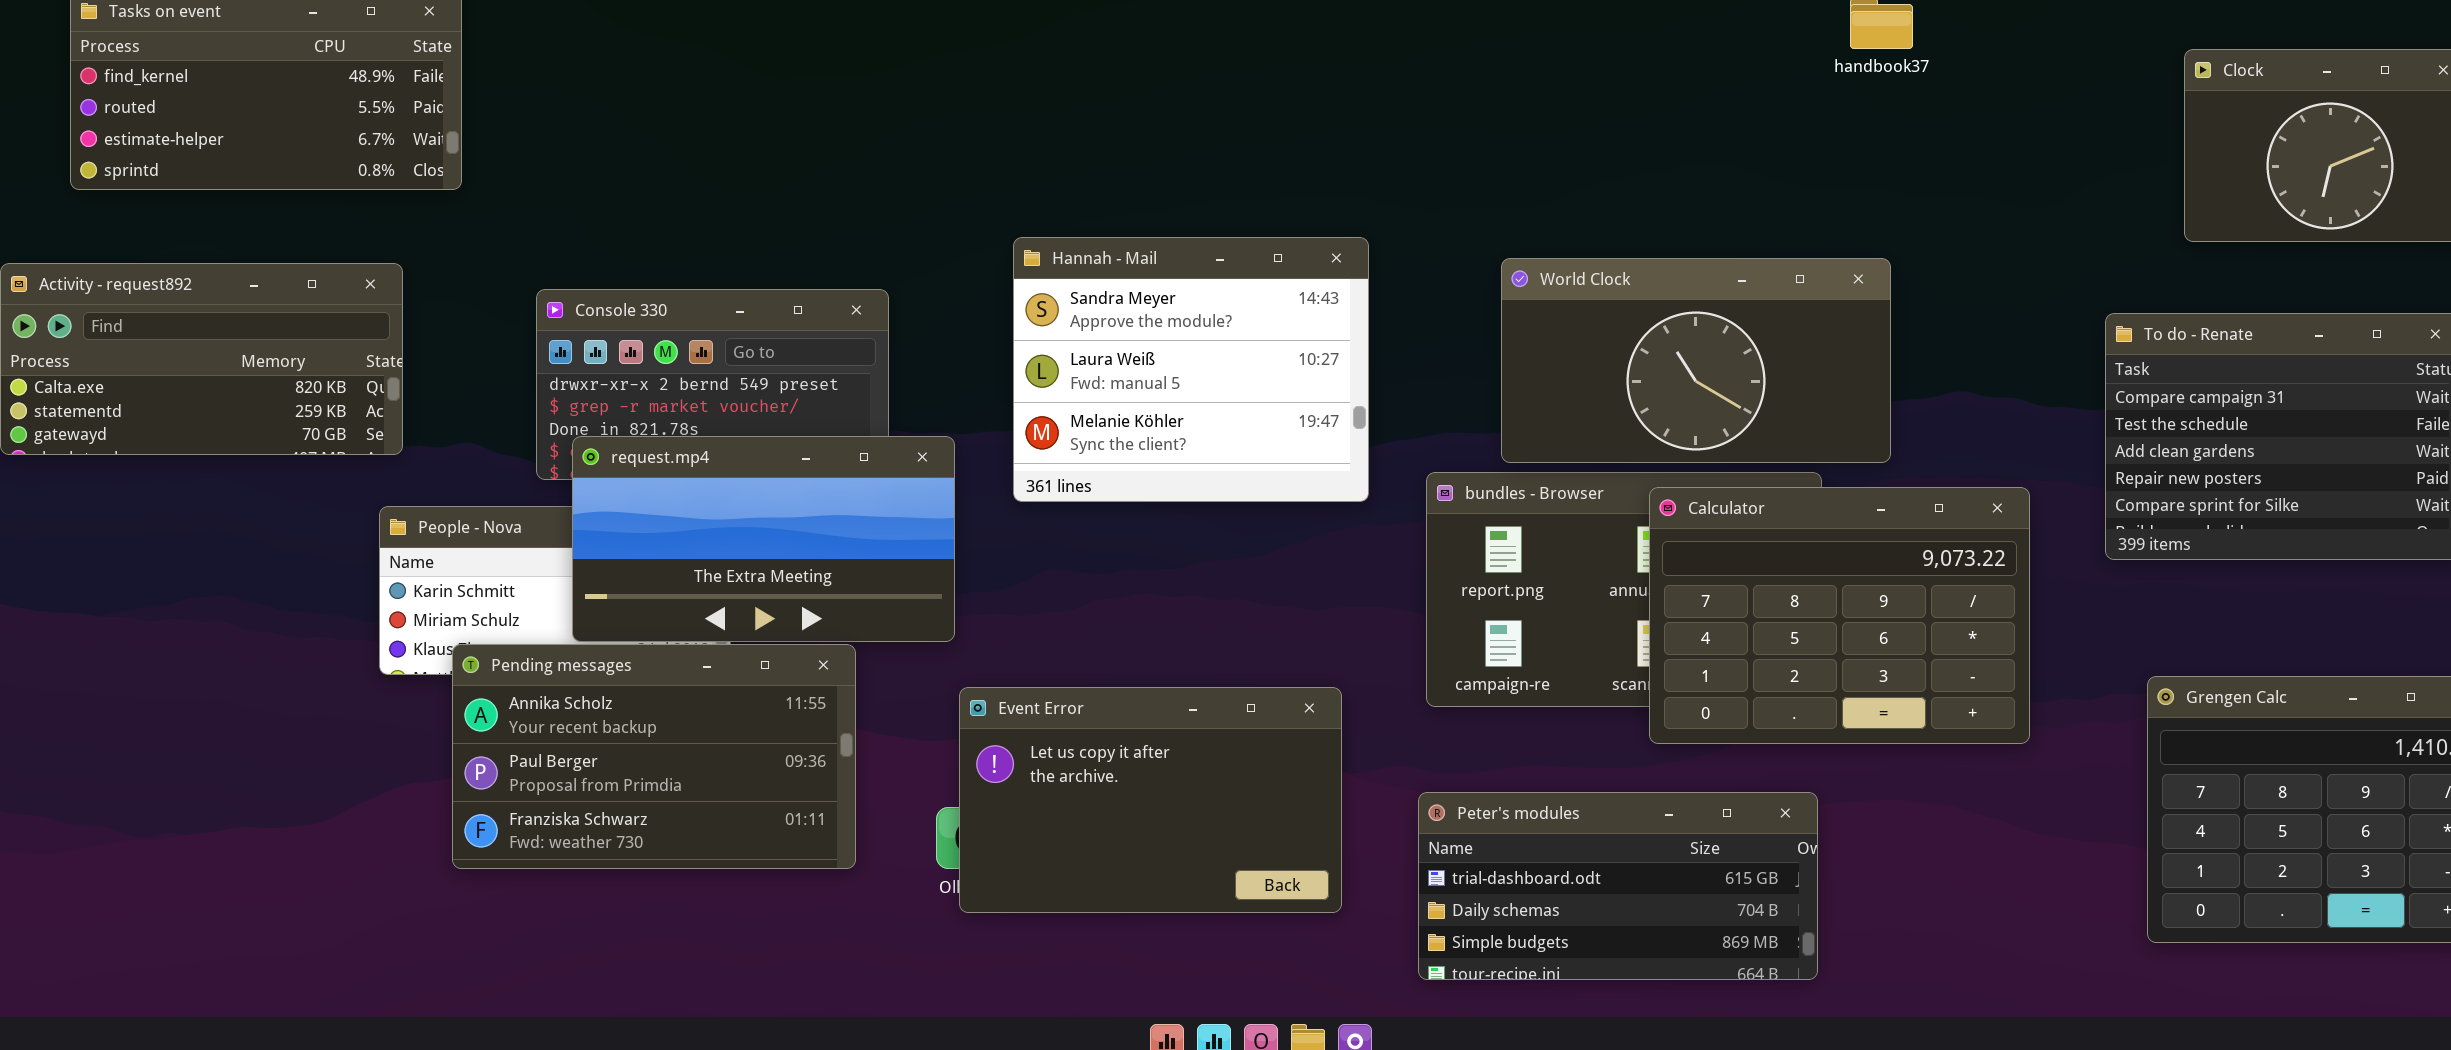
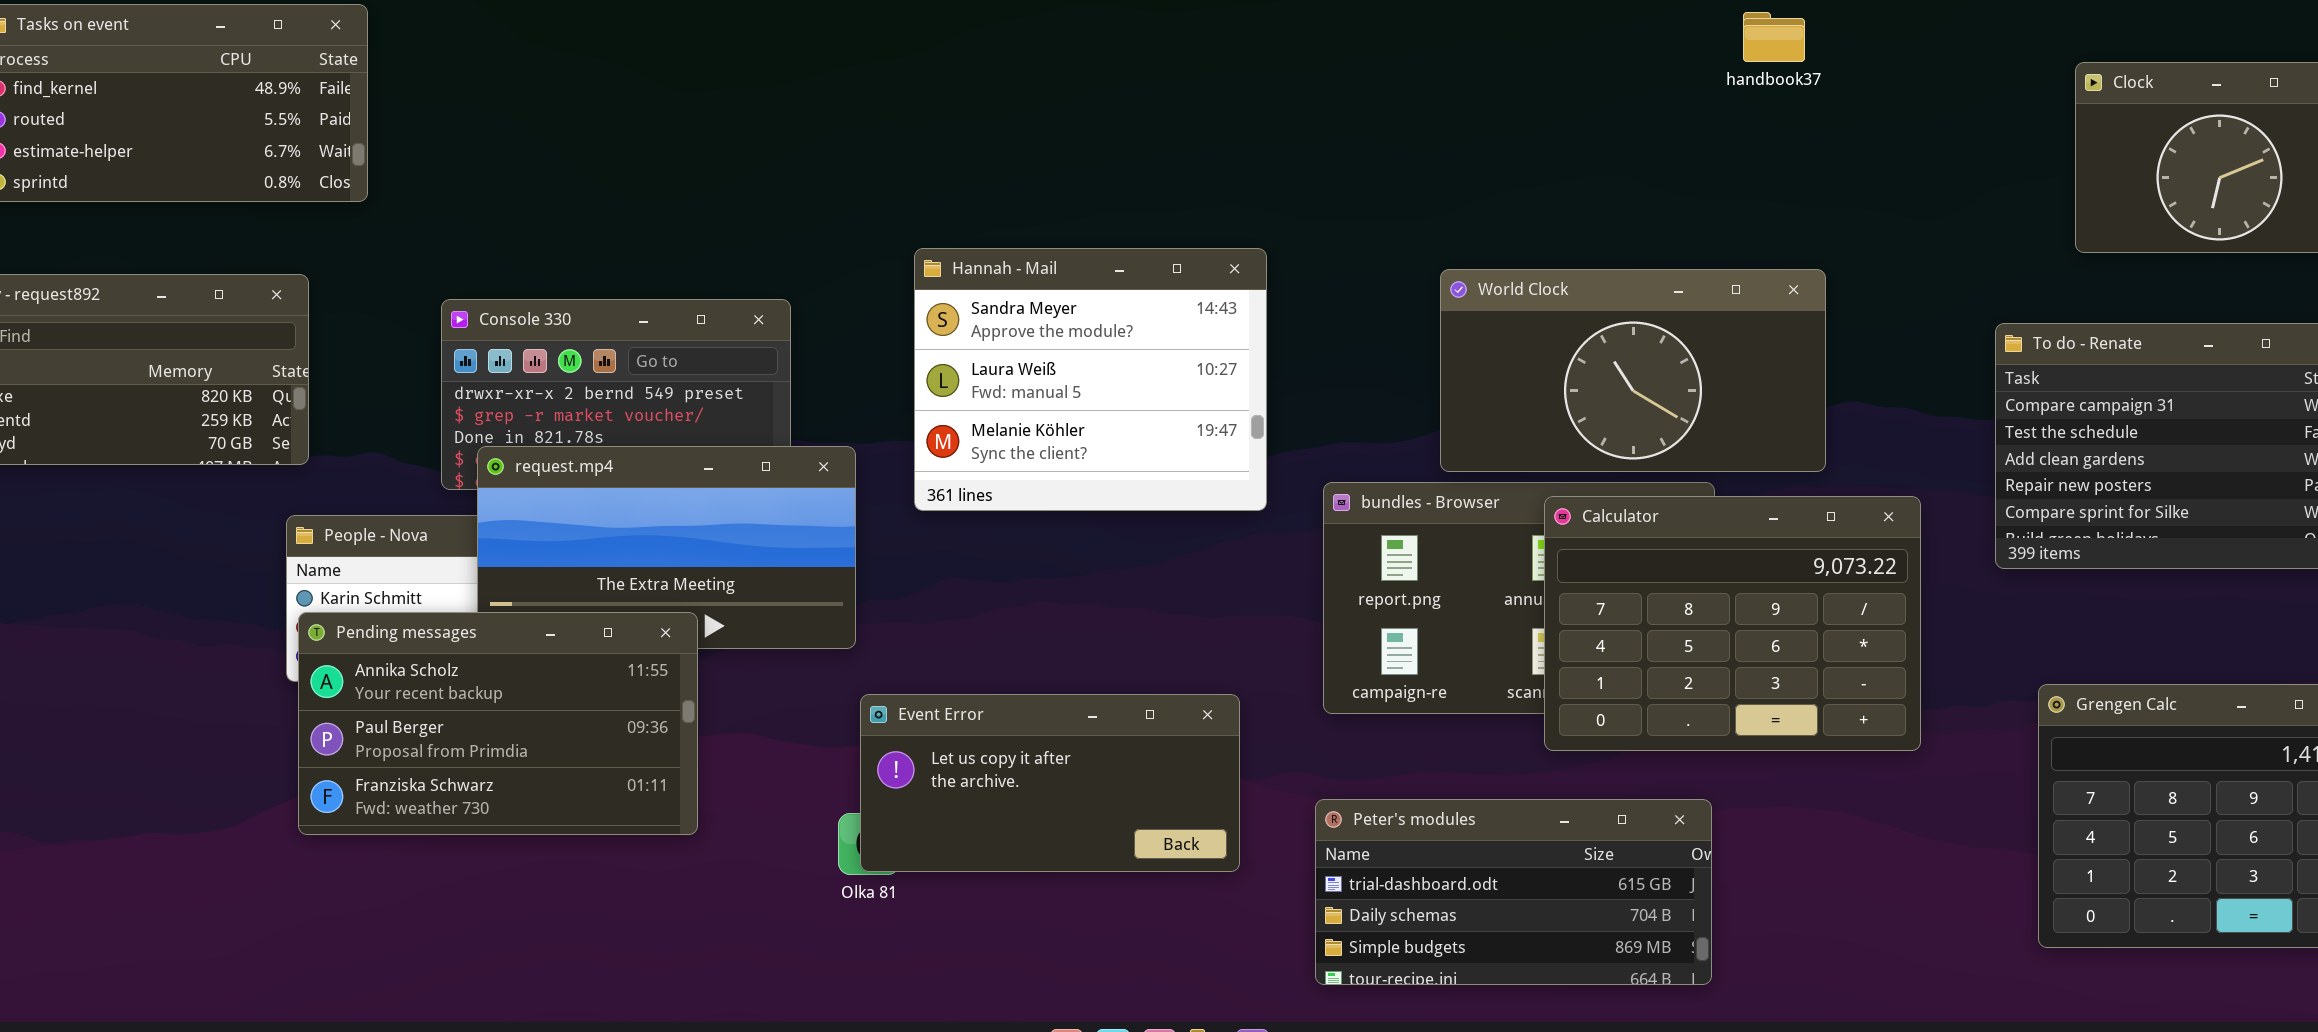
World Clock: [1501,258,1891,463] -> [1440,269,1826,472], moved
Pending messages: [452,644,856,869] -> [298,612,698,835], moved
Event Error: [959,687,1342,913] -> [860,694,1240,872], resized

